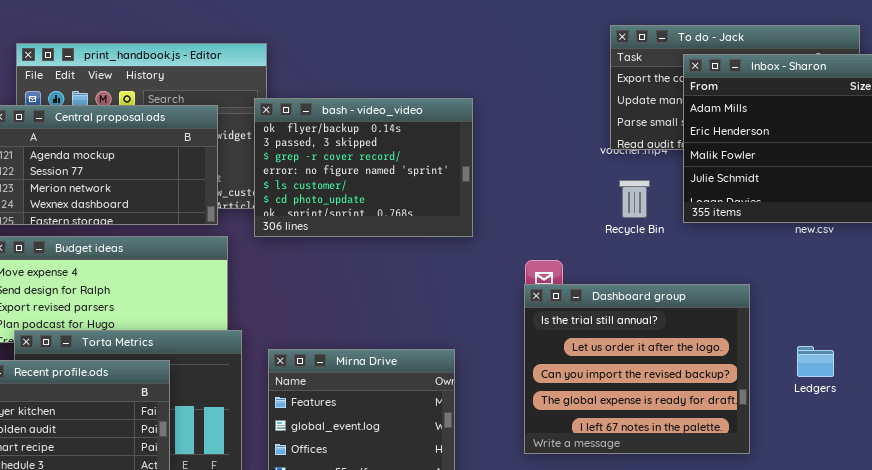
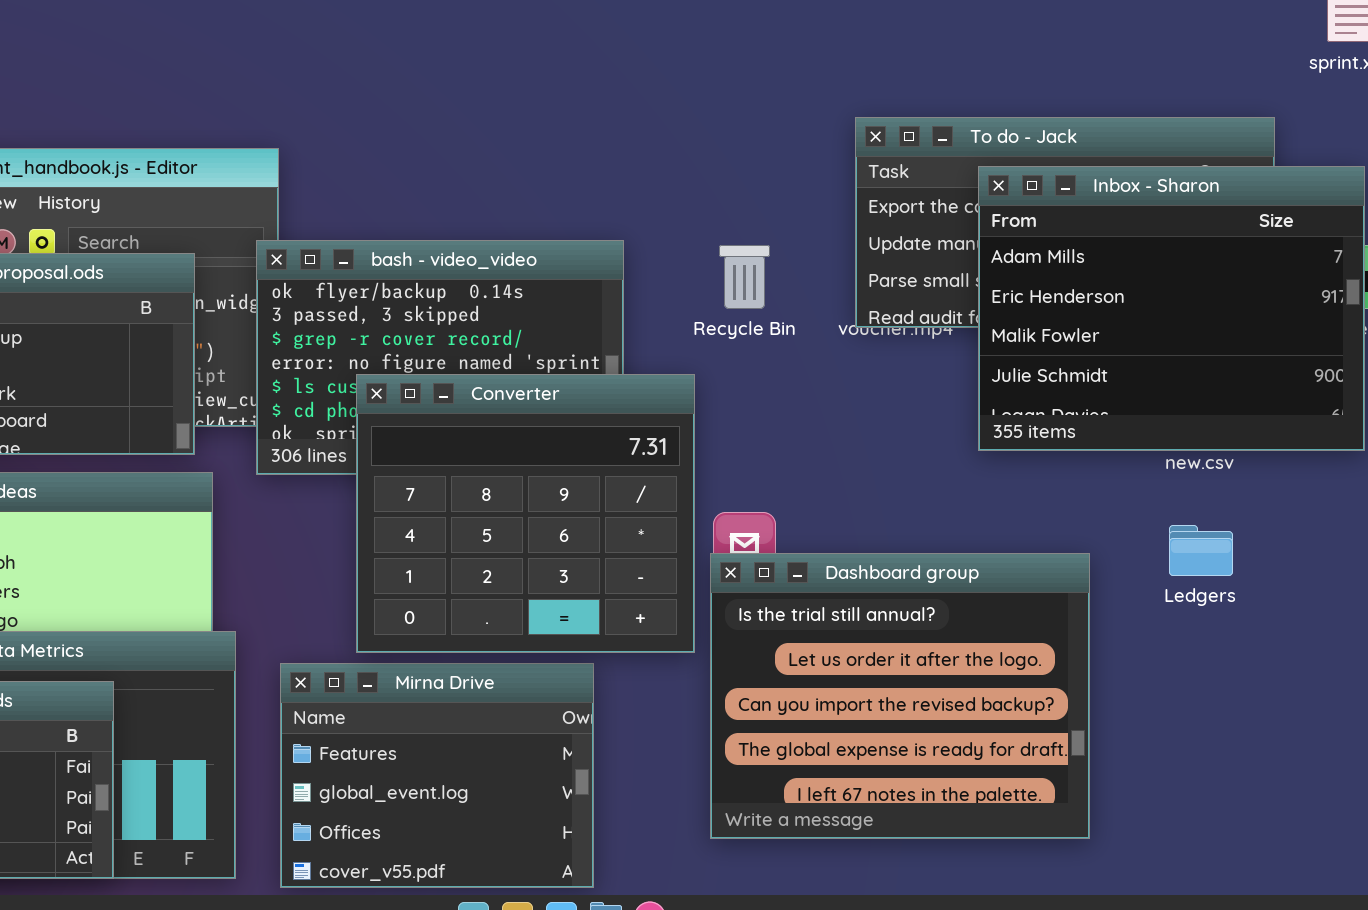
Converter: none -> [356,374,695,653], opened
Recycle Bin: [619,180,650,218] -> [719,245,770,309], moved
Ledgers: [797,346,834,377] -> [1169,525,1233,576], moved

